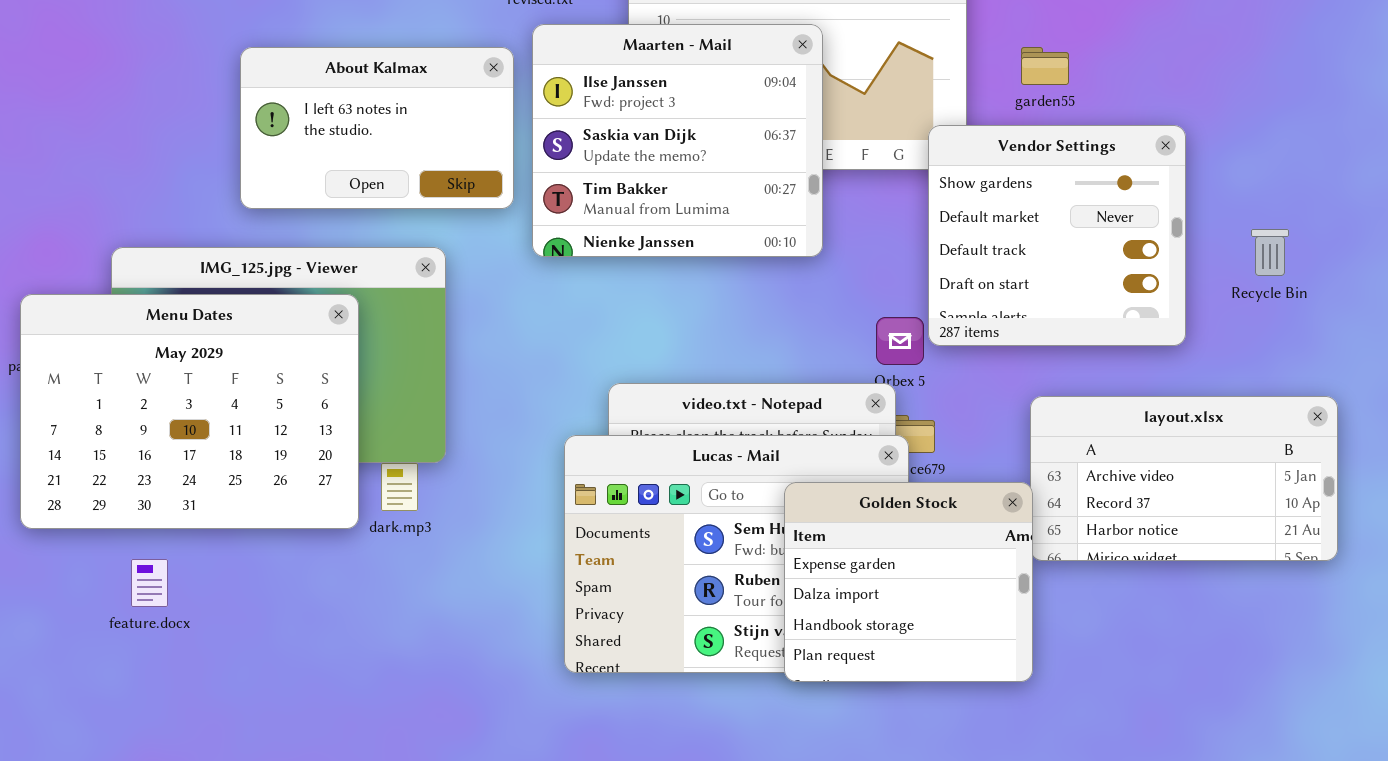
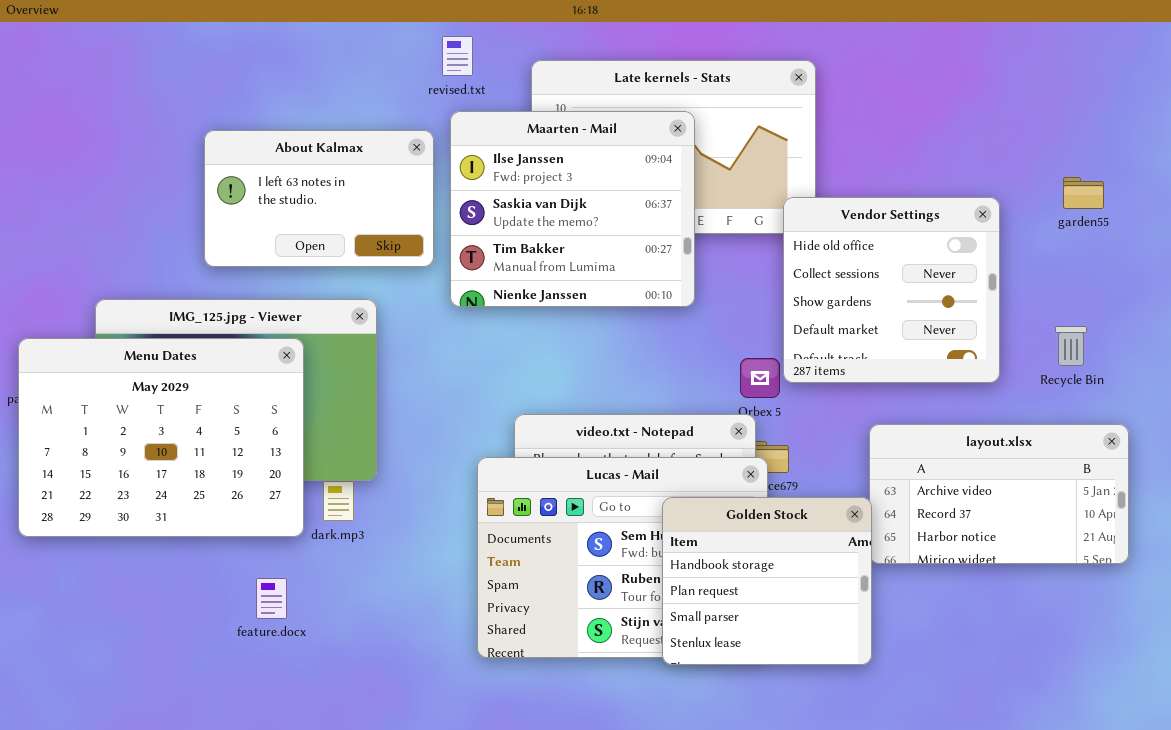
garden55: [1021,47,1069,85] -> [1063,177,1104,209], moved
Vendor Settings: [928,125,1186,346] -> [783,197,1000,383], scrolled up 2 rows
Recycle Bin: [1251,229,1289,276] -> [1055,326,1087,366], moved
Golden Stock: [784,482,1033,682] -> [662,497,872,665], scrolled down 2 rows
feature.docx: [131,559,168,607] -> [256,578,287,619], moved

